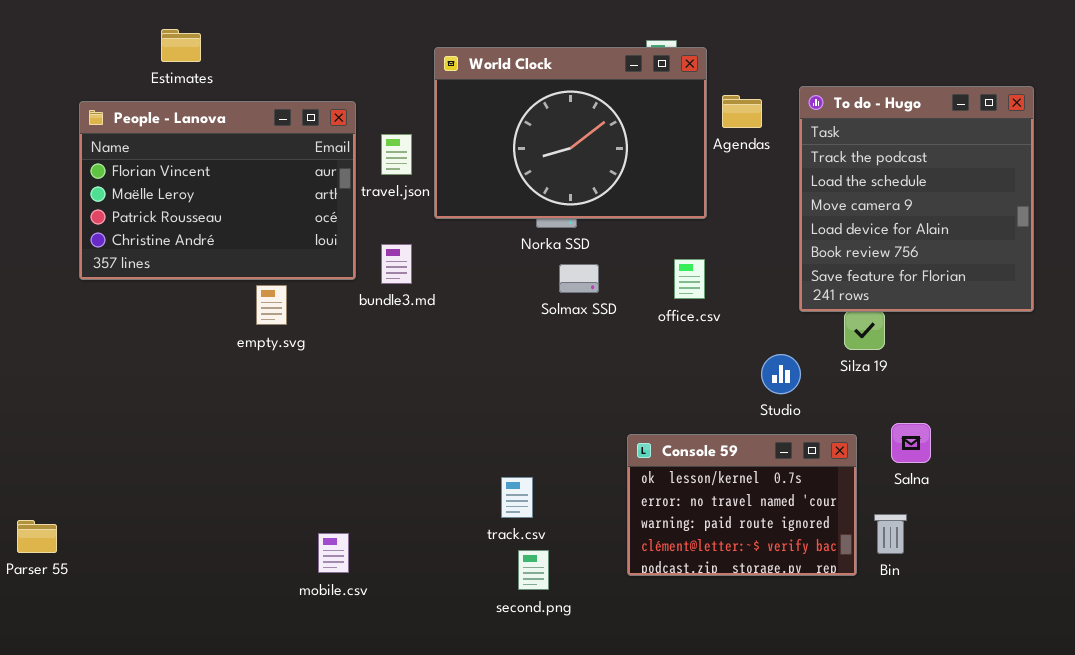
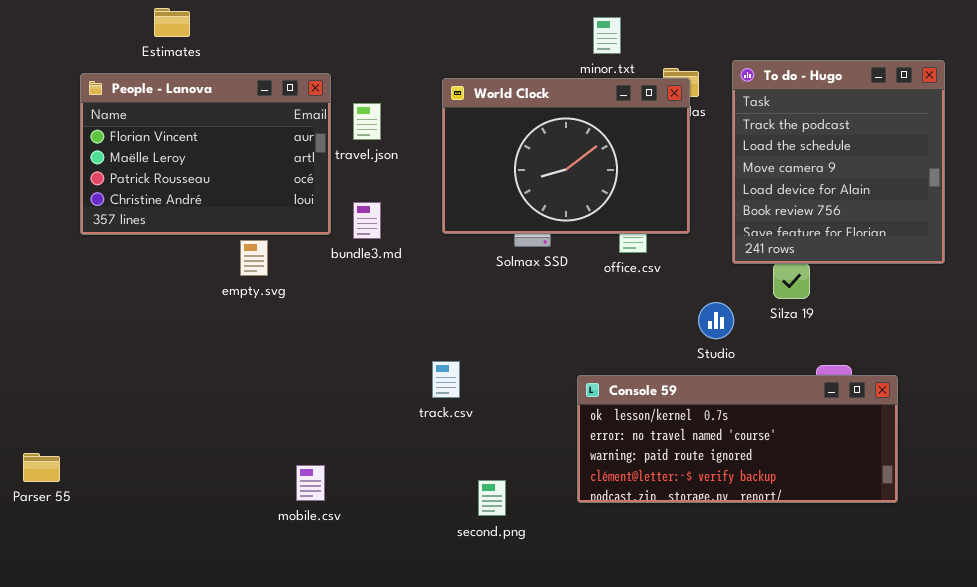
World Clock: [434,47,707,219] -> [442,78,690,234], moved
Console 59: [627,434,857,576] -> [577,375,898,503], resized
track.csv: [501,477,533,518] -> [432,361,460,398], moved

